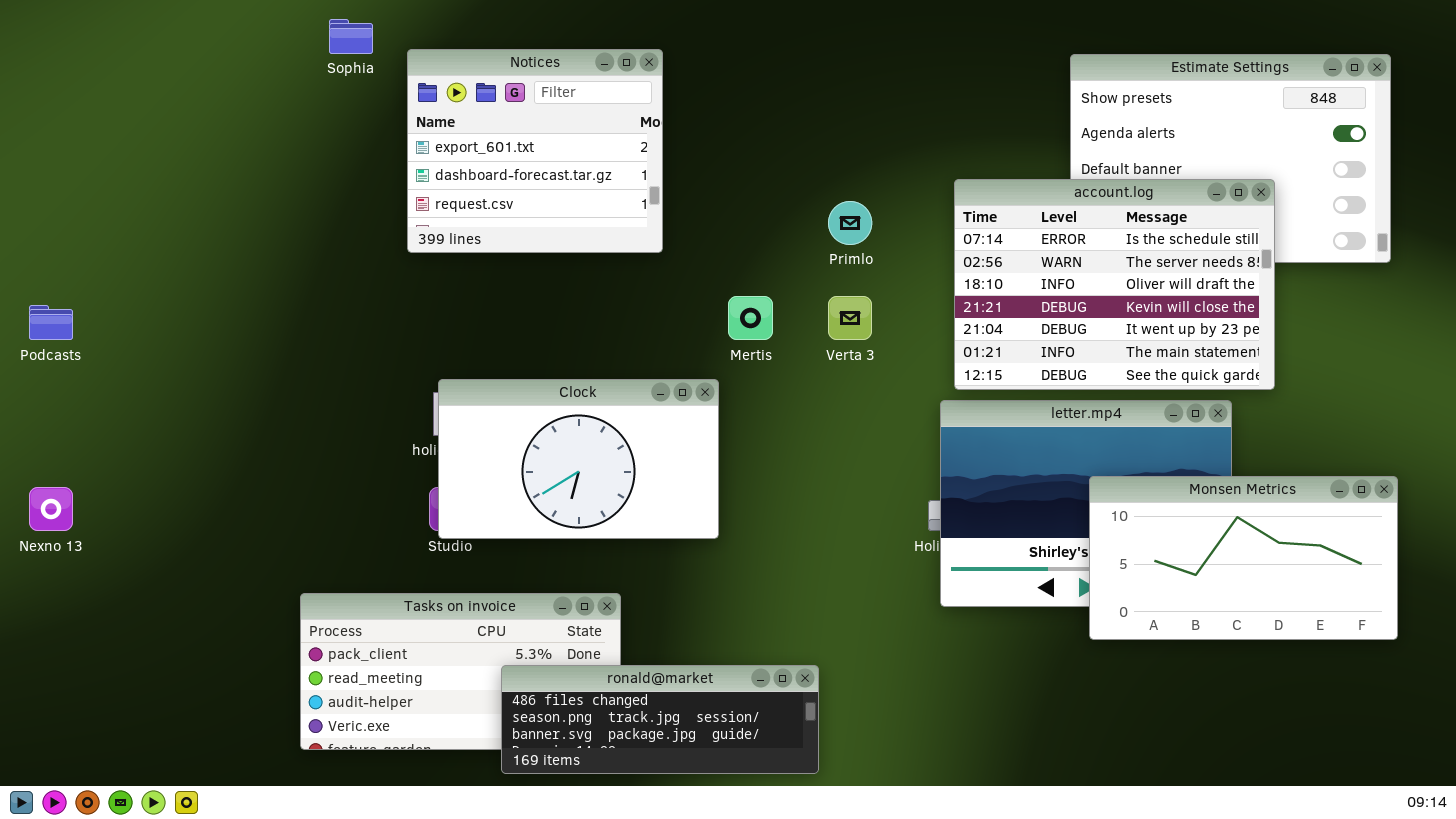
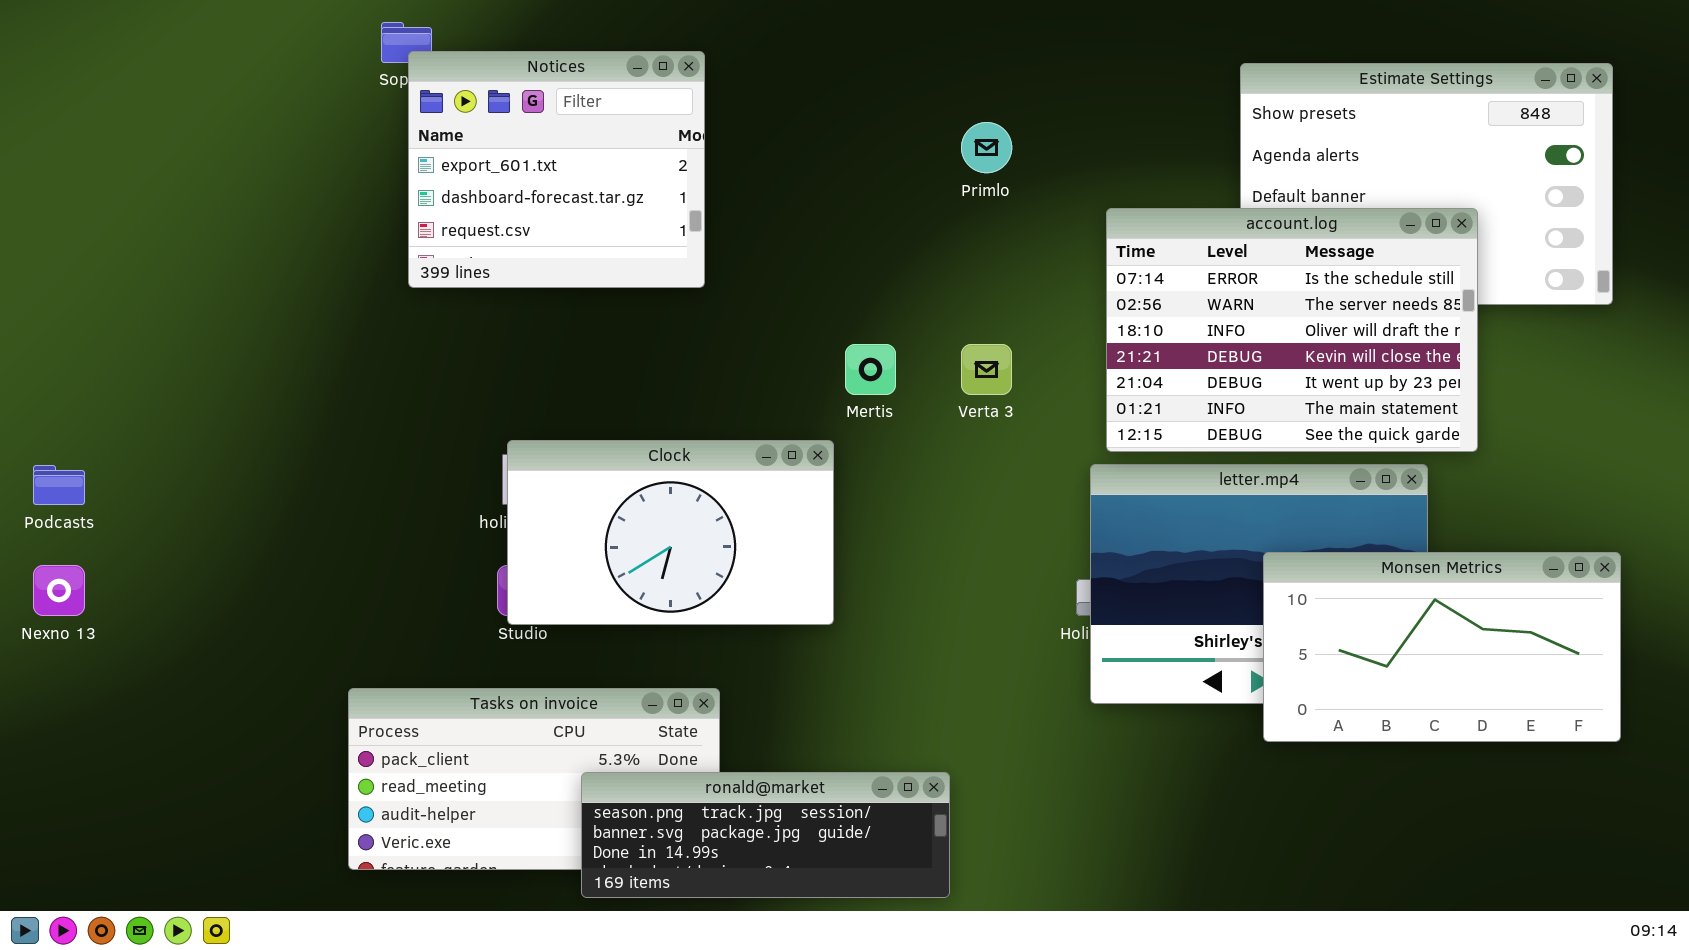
Notices: [407,49,663,253] -> [408,51,705,288], moved
Primlo: [828,201,872,245] -> [961,122,1012,173], moved
Podcasts: [29,305,73,340] -> [33,465,85,505], moved
ronald@market: [501,665,819,774] -> [581,772,950,898], scrolled down 1 row

